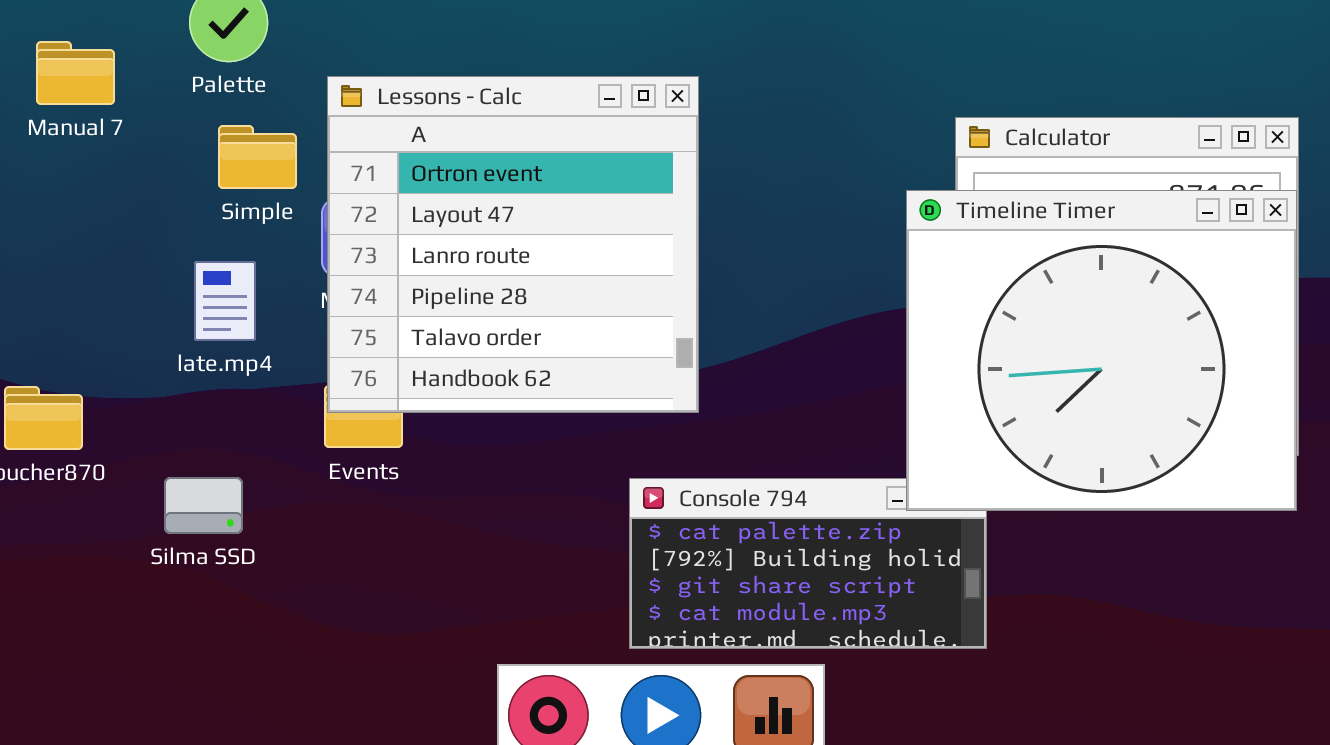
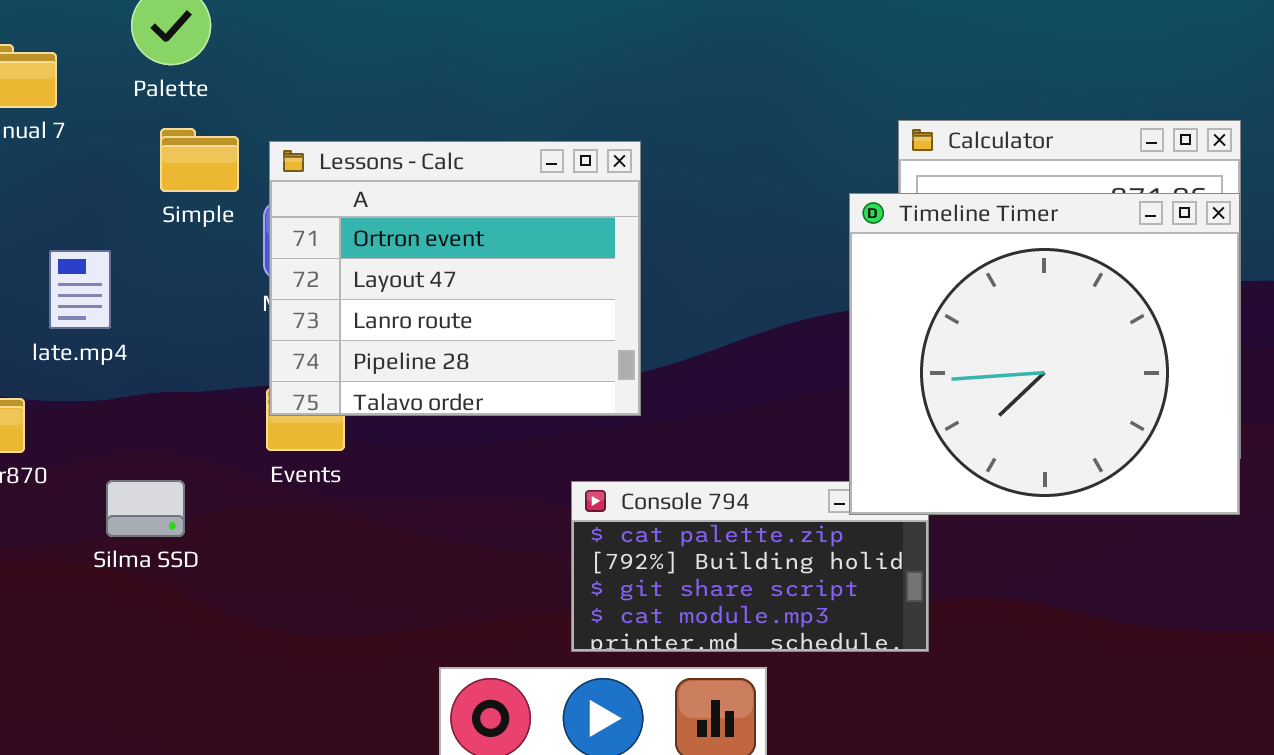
Lessons - Calc: [327,76,699,413] -> [269,141,641,416], resized
late.mp4: [194,261,256,341] -> [49,250,111,329], moved

